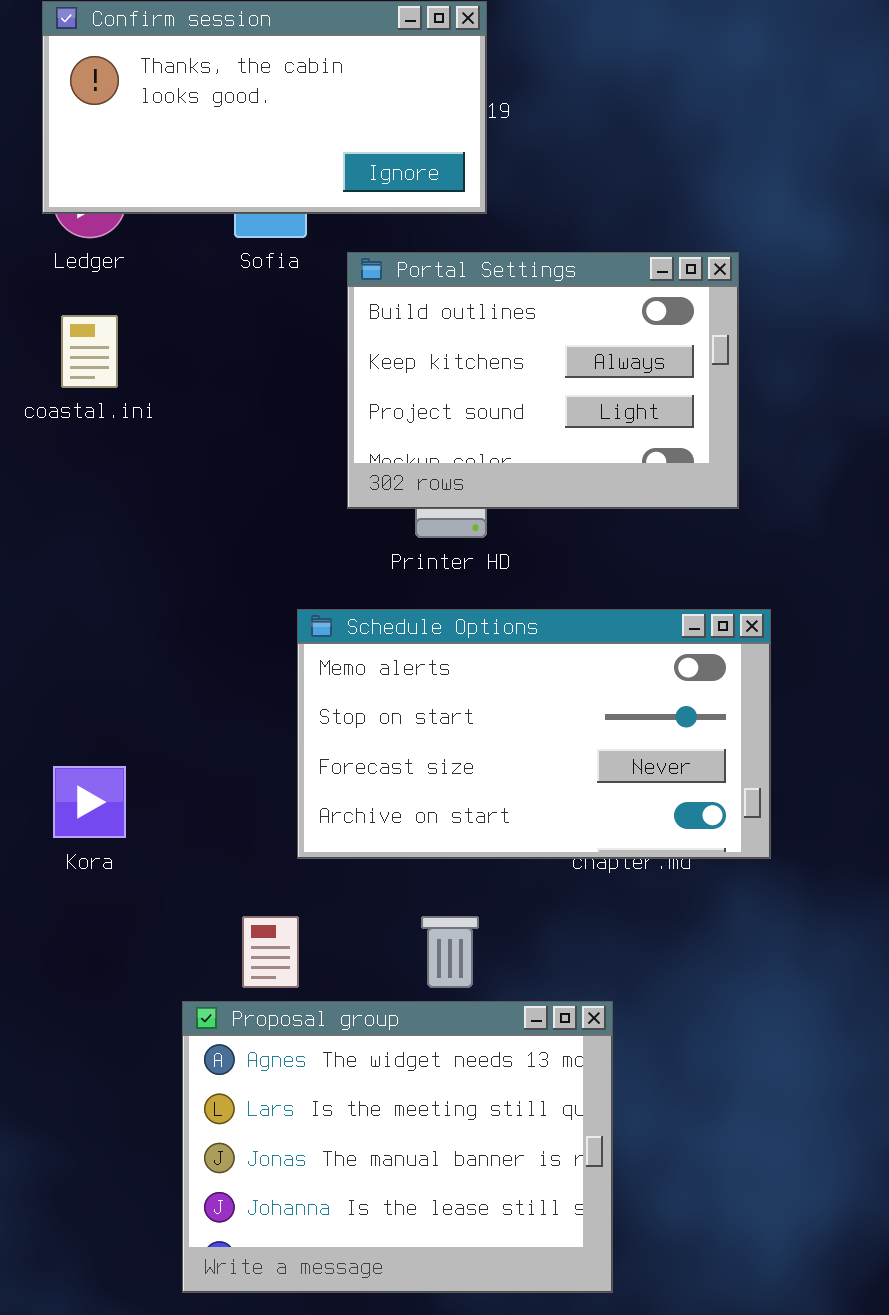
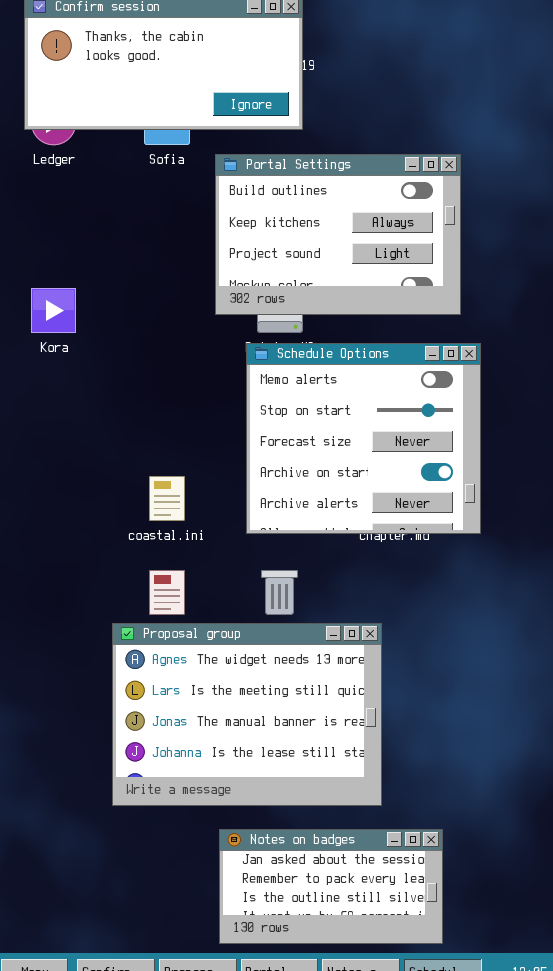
coastal.ini: [61,315,118,388] -> [149,476,185,521], moved
Schedule Options: [297,609,771,859] -> [246,343,481,534], resized
Kora: [53,766,126,838] -> [31,288,76,333], moved

